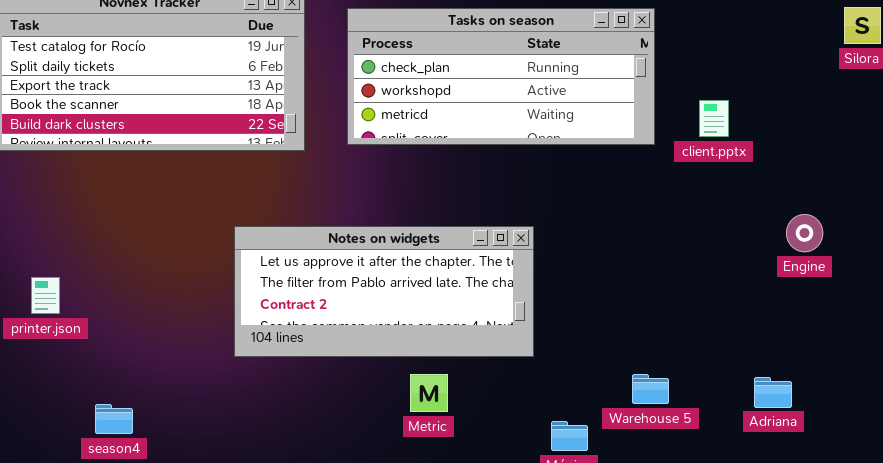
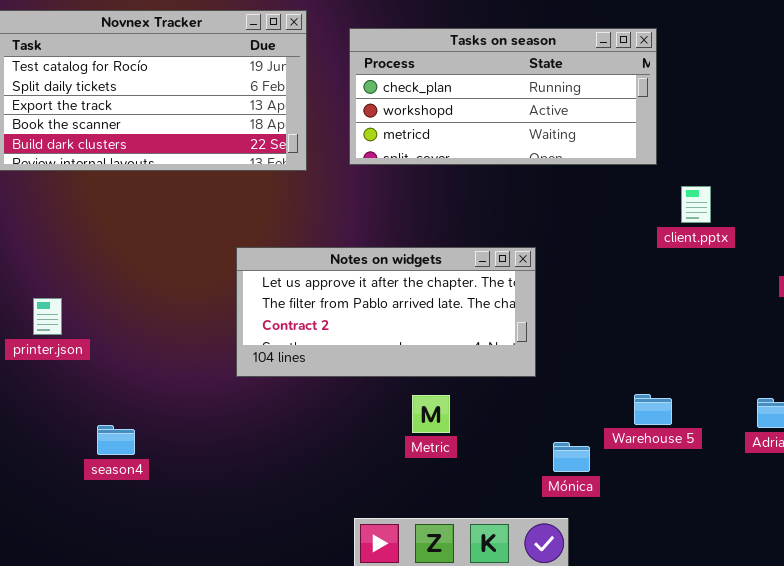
client.pptx: [699,100,729,137] -> [681,186,711,223], moved

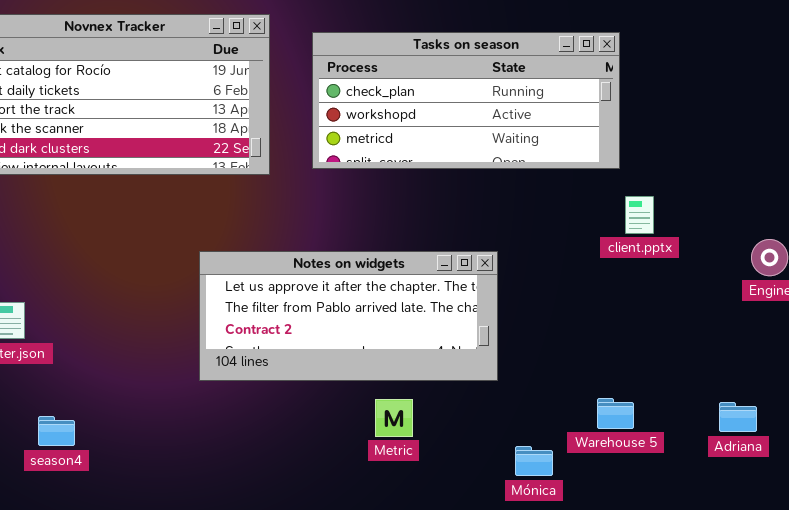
client.pptx: [681,186,711,223] -> [625,196,654,234], moved
season4: [97,425,135,455] -> [38,416,75,446], moved

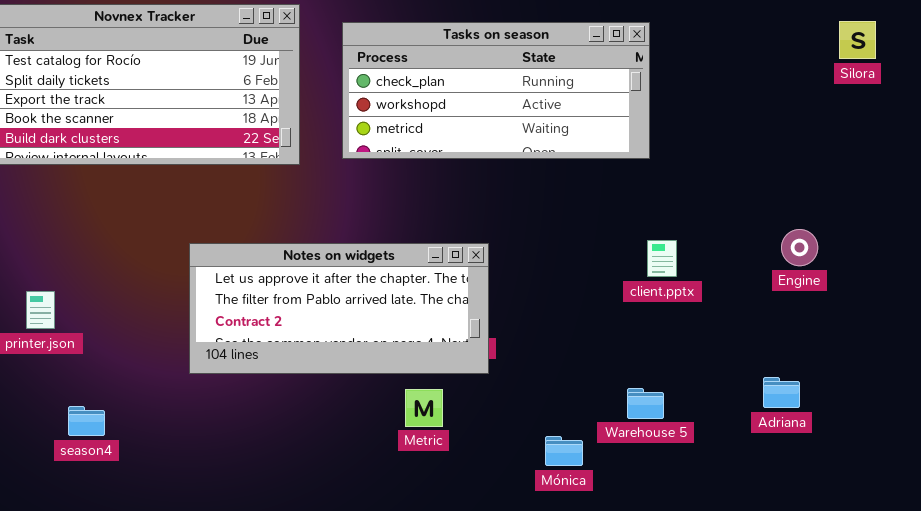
client.pptx: [625,196,654,234] -> [647,240,677,277], moved
Notes on widgets: [199,251,498,381] -> [189,243,489,374], moved
Adriana: [719,402,757,432] -> [763,377,800,408], moved

